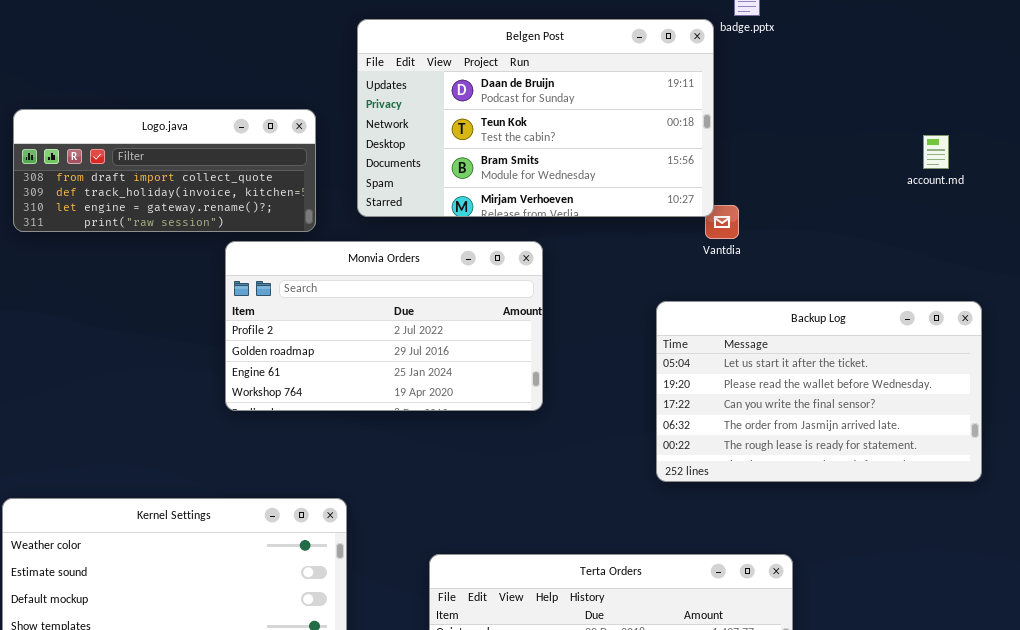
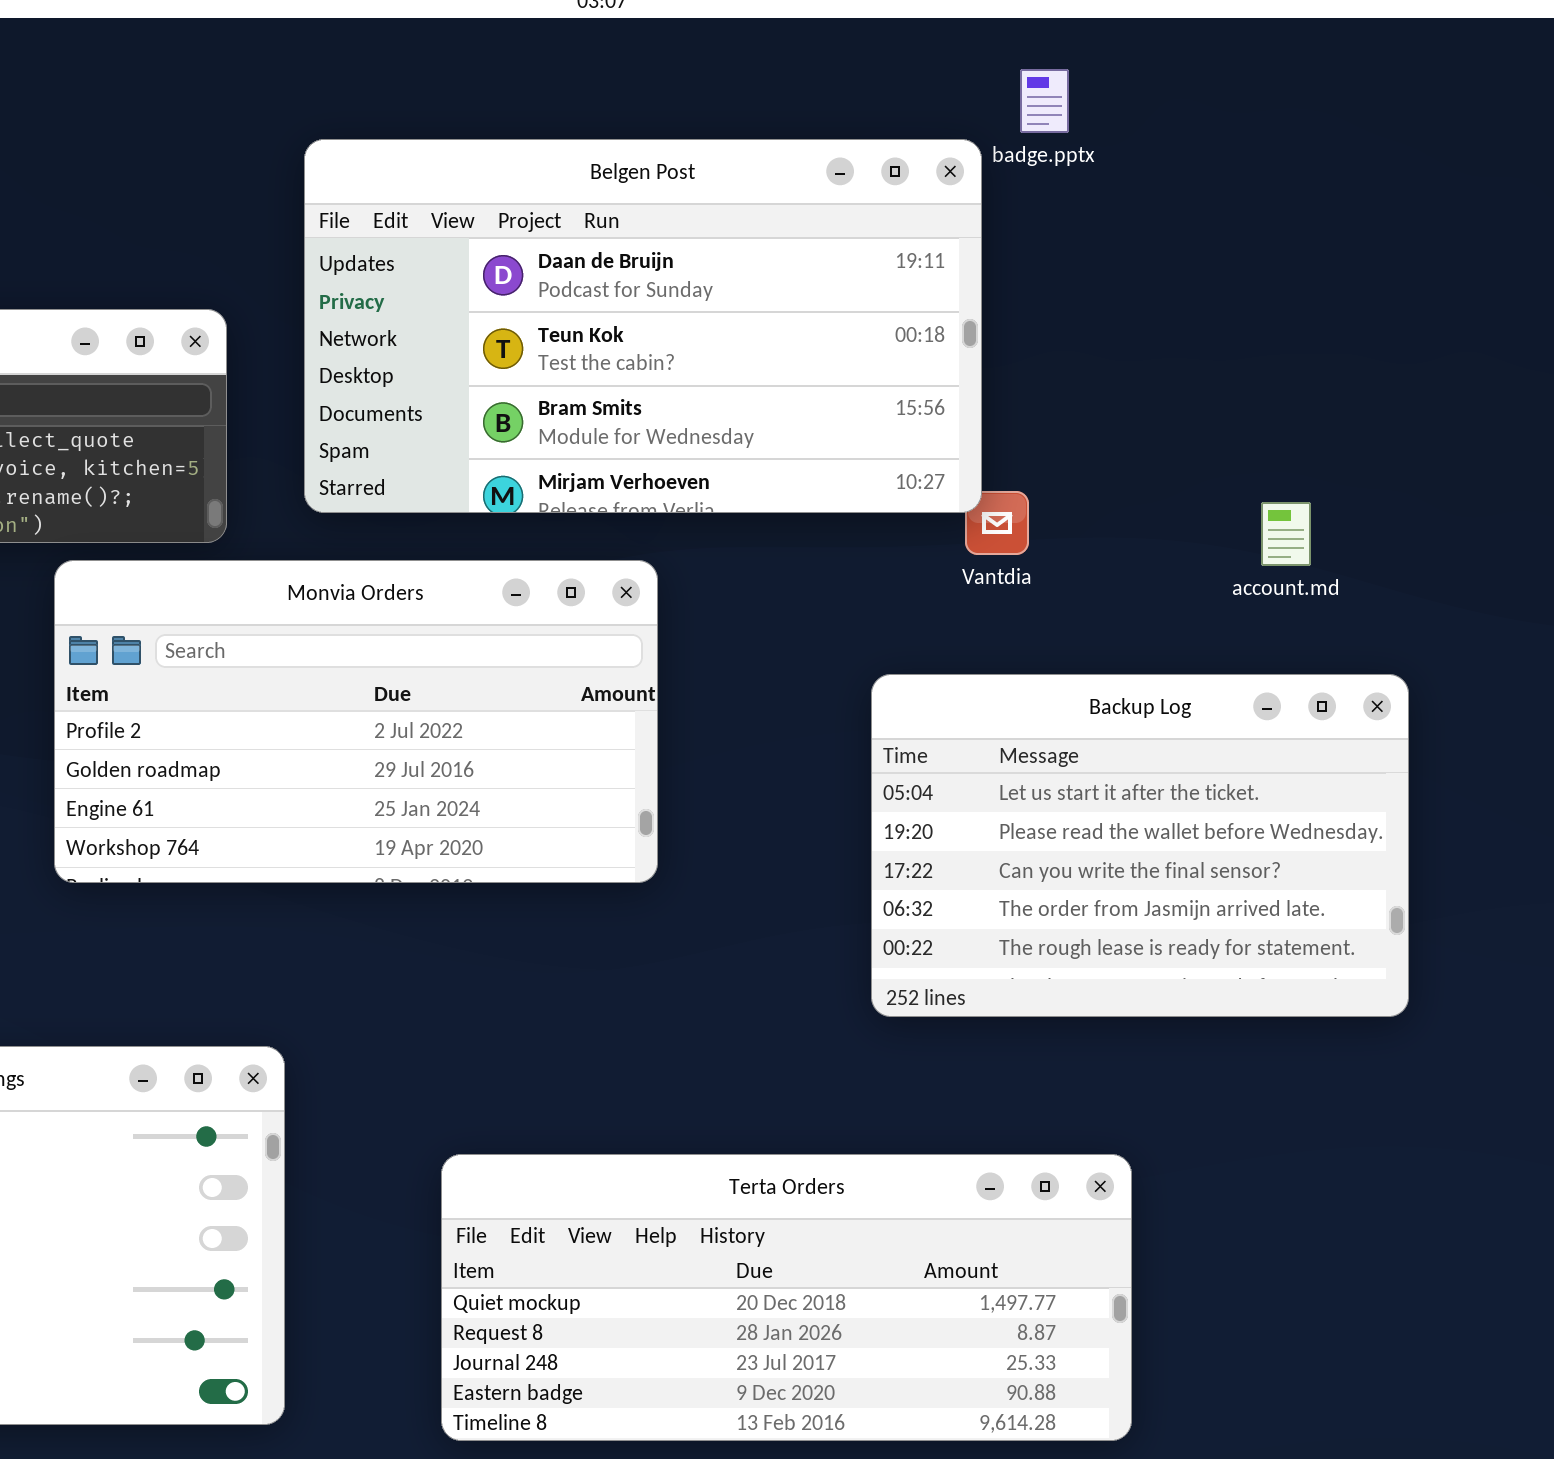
account.md: [923,135,949,169] -> [1261,502,1311,566], moved
Backup Log: [656,301,982,482] -> [871,674,1409,1017], resized

